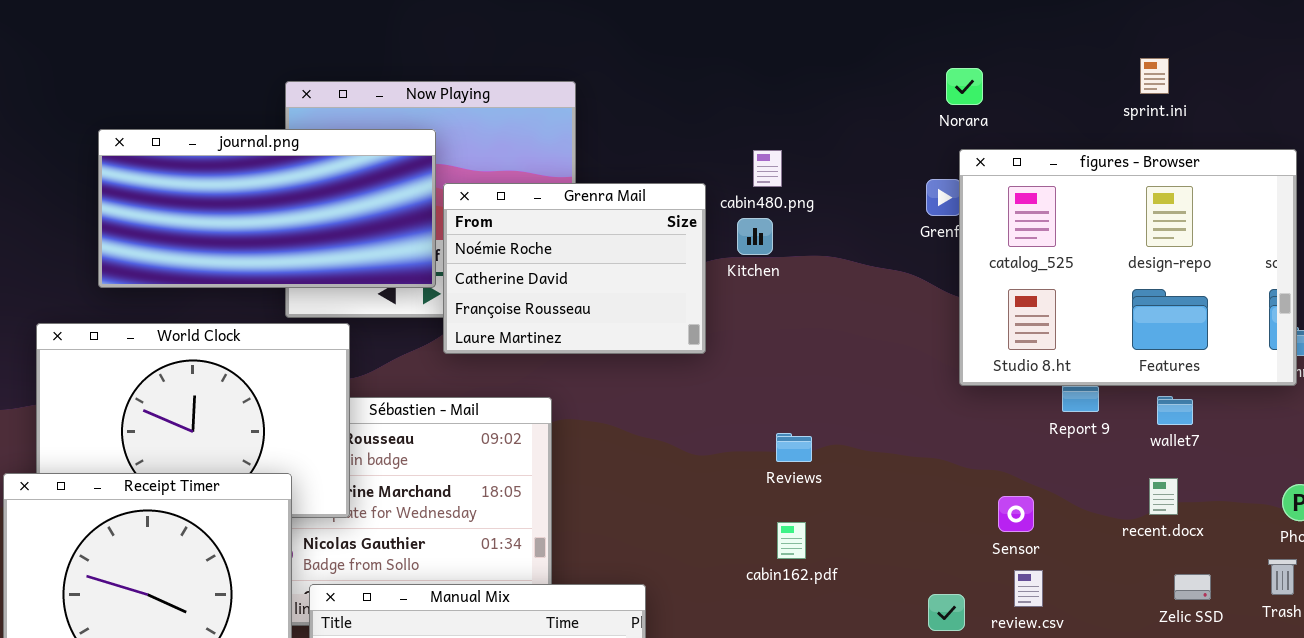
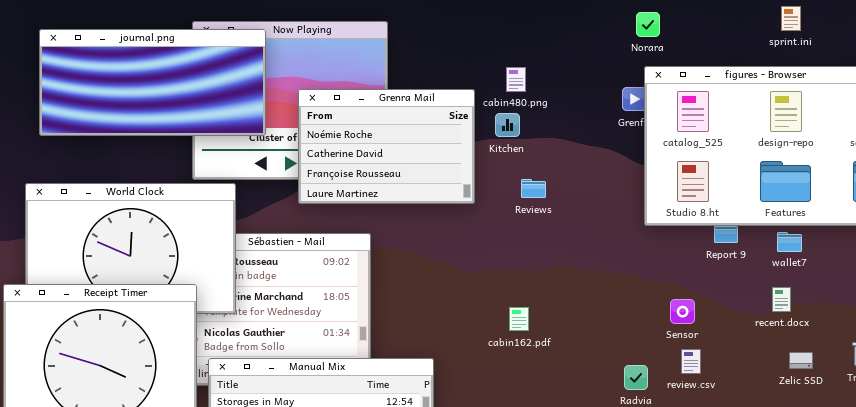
sprint.ini: [1140,58,1169,94] -> [781,6,801,31], moved
journal.png: [98,129,436,288] -> [39,29,266,136], moved
Reviews: [776,433,812,462] -> [521,179,546,198], moved
cabin162.pdf: [777,522,806,559] -> [509,307,529,331], moved

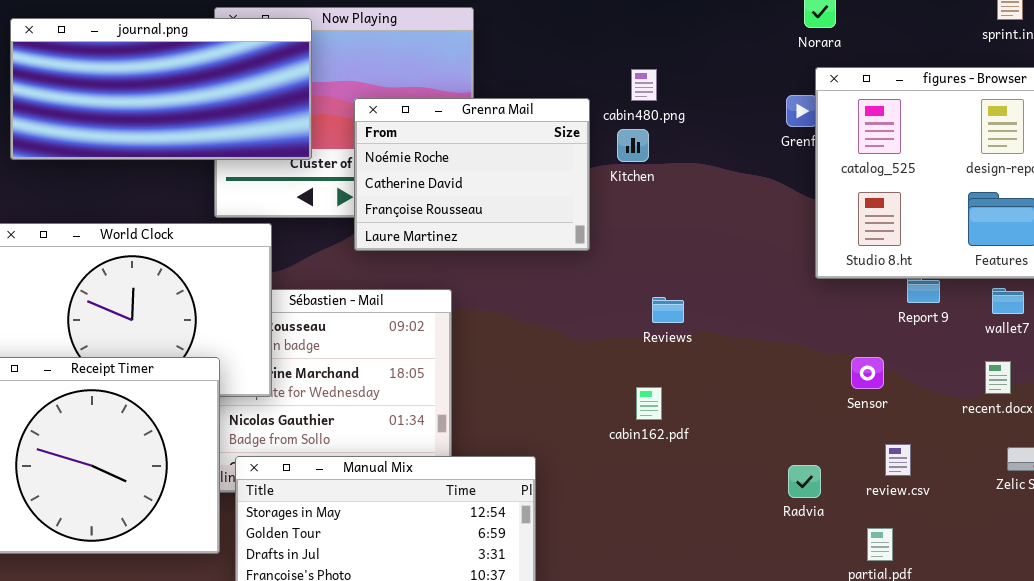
Reviews: [521,179,546,198] -> [652,297,684,323], moved
Sensor: [670,299,695,324] -> [851,357,884,389], moved
review.csv: [681,349,701,374] -> [885,444,911,476], moved

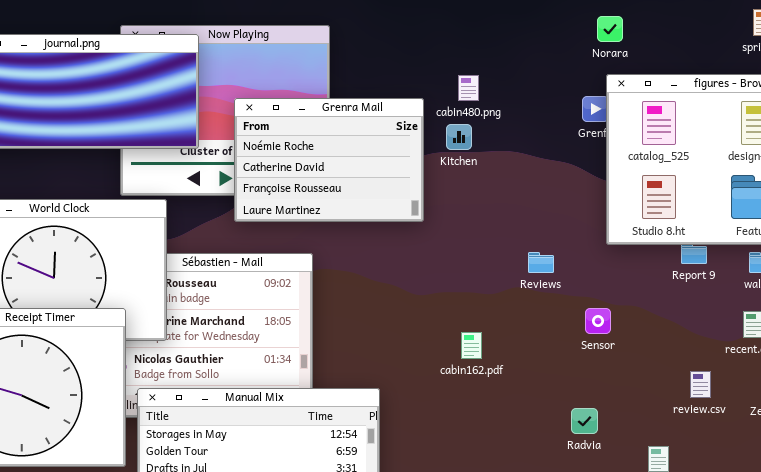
Reviews: [652,297,684,323] -> [528,252,554,273], moved
Sensor: [851,357,884,389] -> [585,308,611,334], moved
review.csv: [885,444,911,476] -> [690,371,711,398], moved
Radvia: [788,465,821,498] -> [571,408,598,434], moved

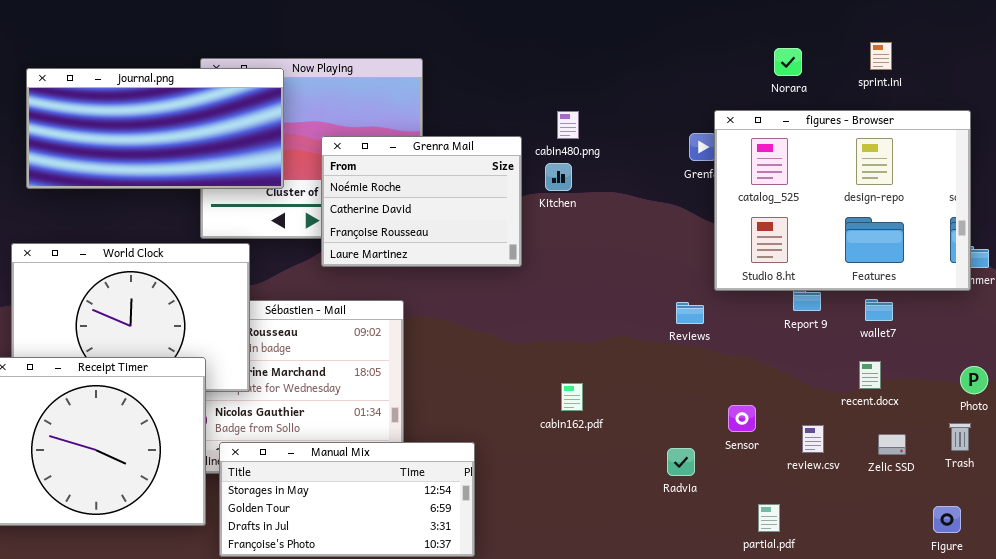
Norara: [597,16,623,42] -> [774,48,802,76], moved
Reviews: [528,252,554,273] -> [676,302,704,324], moved
Sensor: [585,308,611,334] -> [728,405,756,432], moved
Radvia: [571,408,598,434] -> [667,448,695,476], moved

